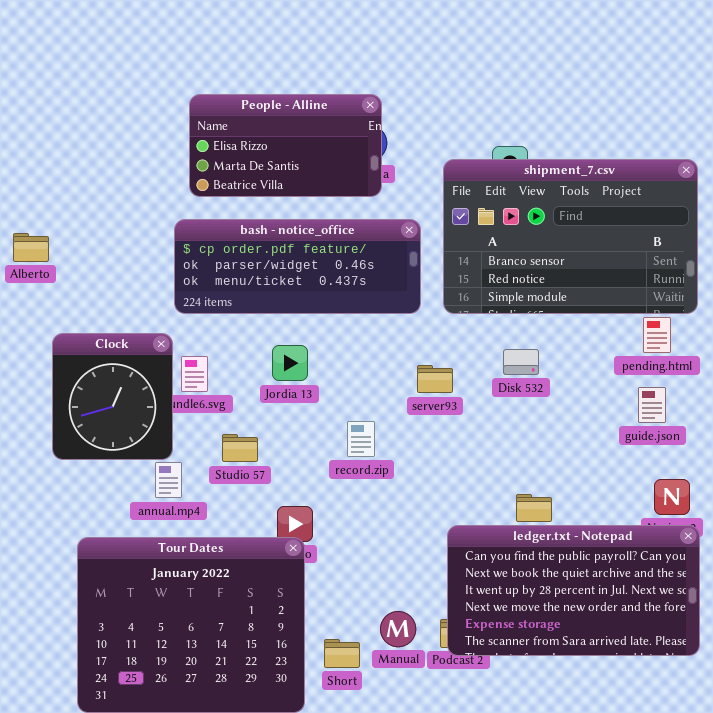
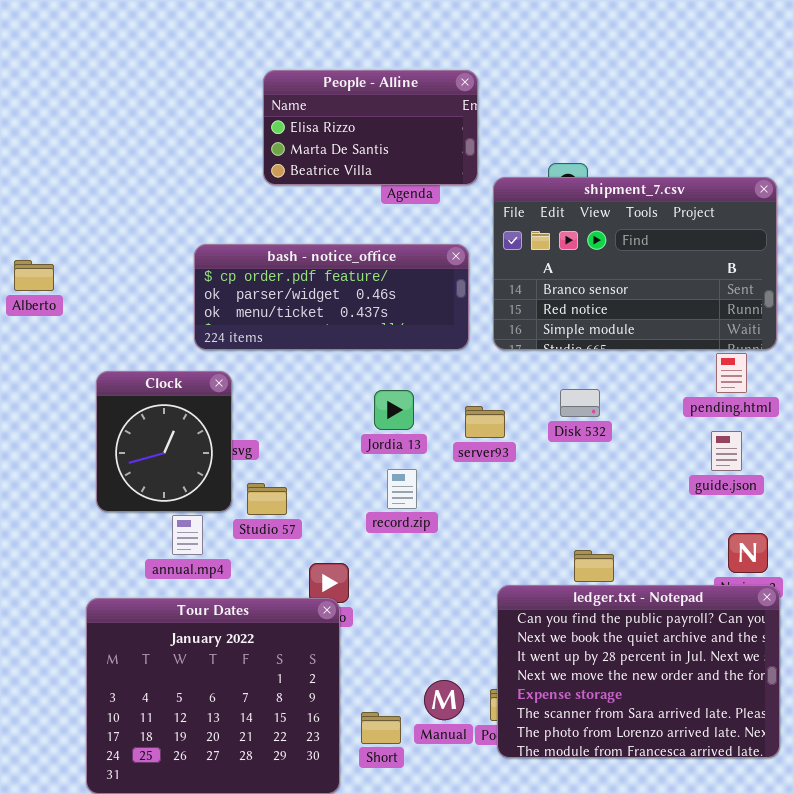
People - Alline: [189,94,382,197] -> [263,70,478,185], moved
Clock: [52,333,173,460] -> [96,371,232,512], moved
Jordia 13: [272,345,308,381] -> [374,390,414,430], moved
ledger.txt - Notepad: [447,525,700,656] -> [497,585,780,758], resized

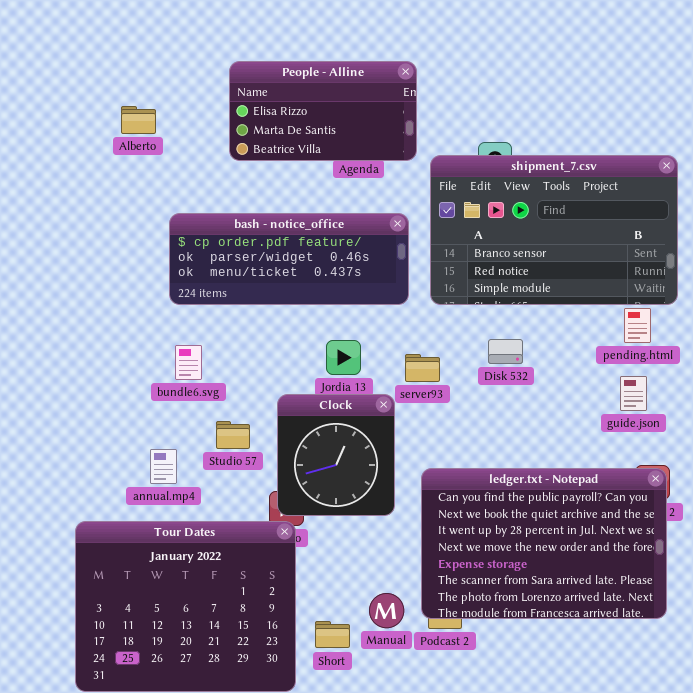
Alberto: [14,260,54,291] -> [121,106,156,134], moved
Clock: [96,371,232,512] -> [277,394,395,516], moved
ledger.txt - Notepad: [497,585,780,758] -> [421,468,667,619], moved

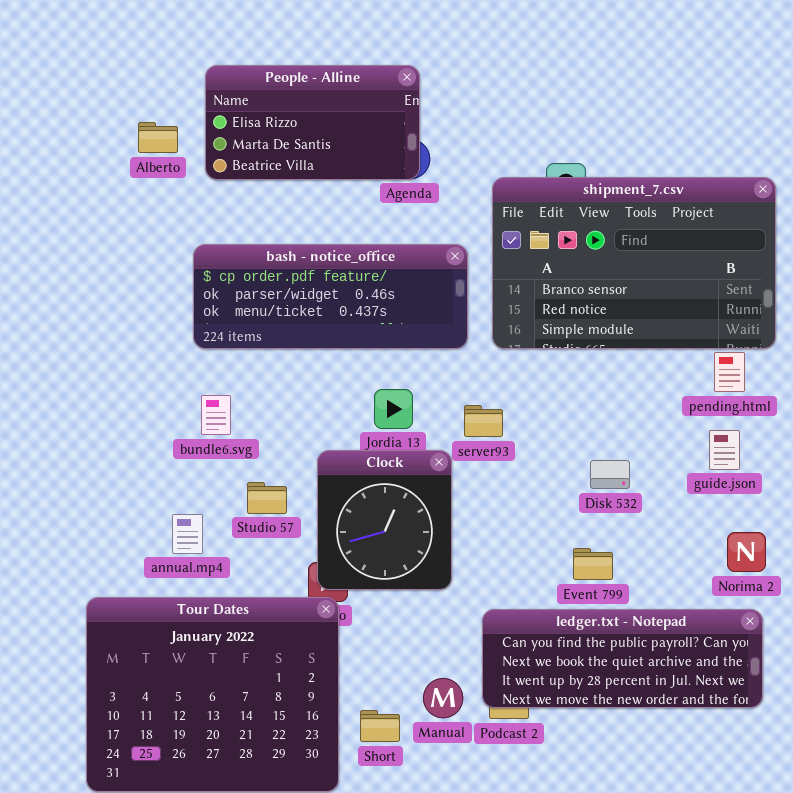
People - Alline: [229,61,417,161] -> [205,65,420,180], moved
Disk 532: [488,339,523,364] -> [590,460,630,489], moved
ledger.txt - Notepad: [421,468,667,619] -> [482,609,763,708], resized

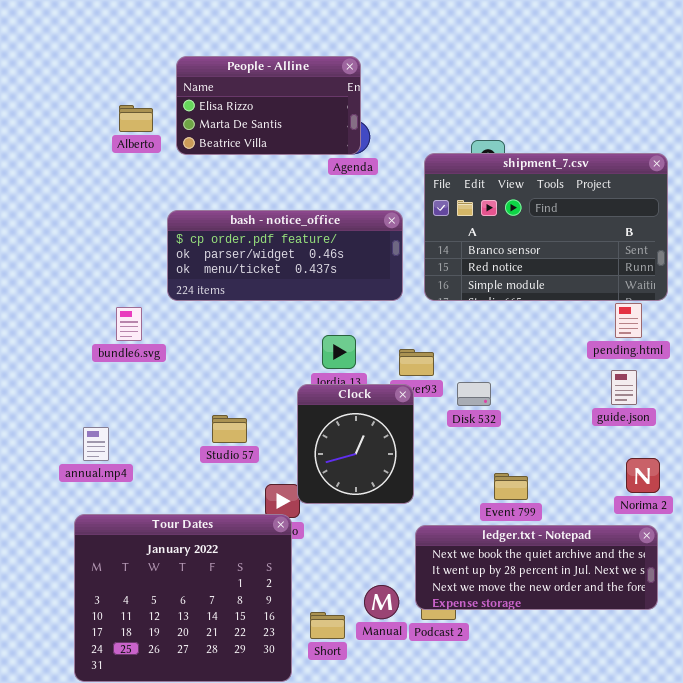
bundle6.svg: [201,395,231,435] -> [116,307,142,341], moved
Clock: [317,450,452,590] -> [297,384,414,504], moved
Disk 532: [590,460,630,489] -> [457,382,491,406], moved
annual.mp4: [172,514,203,554] -> [83,427,109,461], moved
ledger.txt - Notepad: [482,609,763,708] -> [415,525,658,610], scrolled down 1 row

